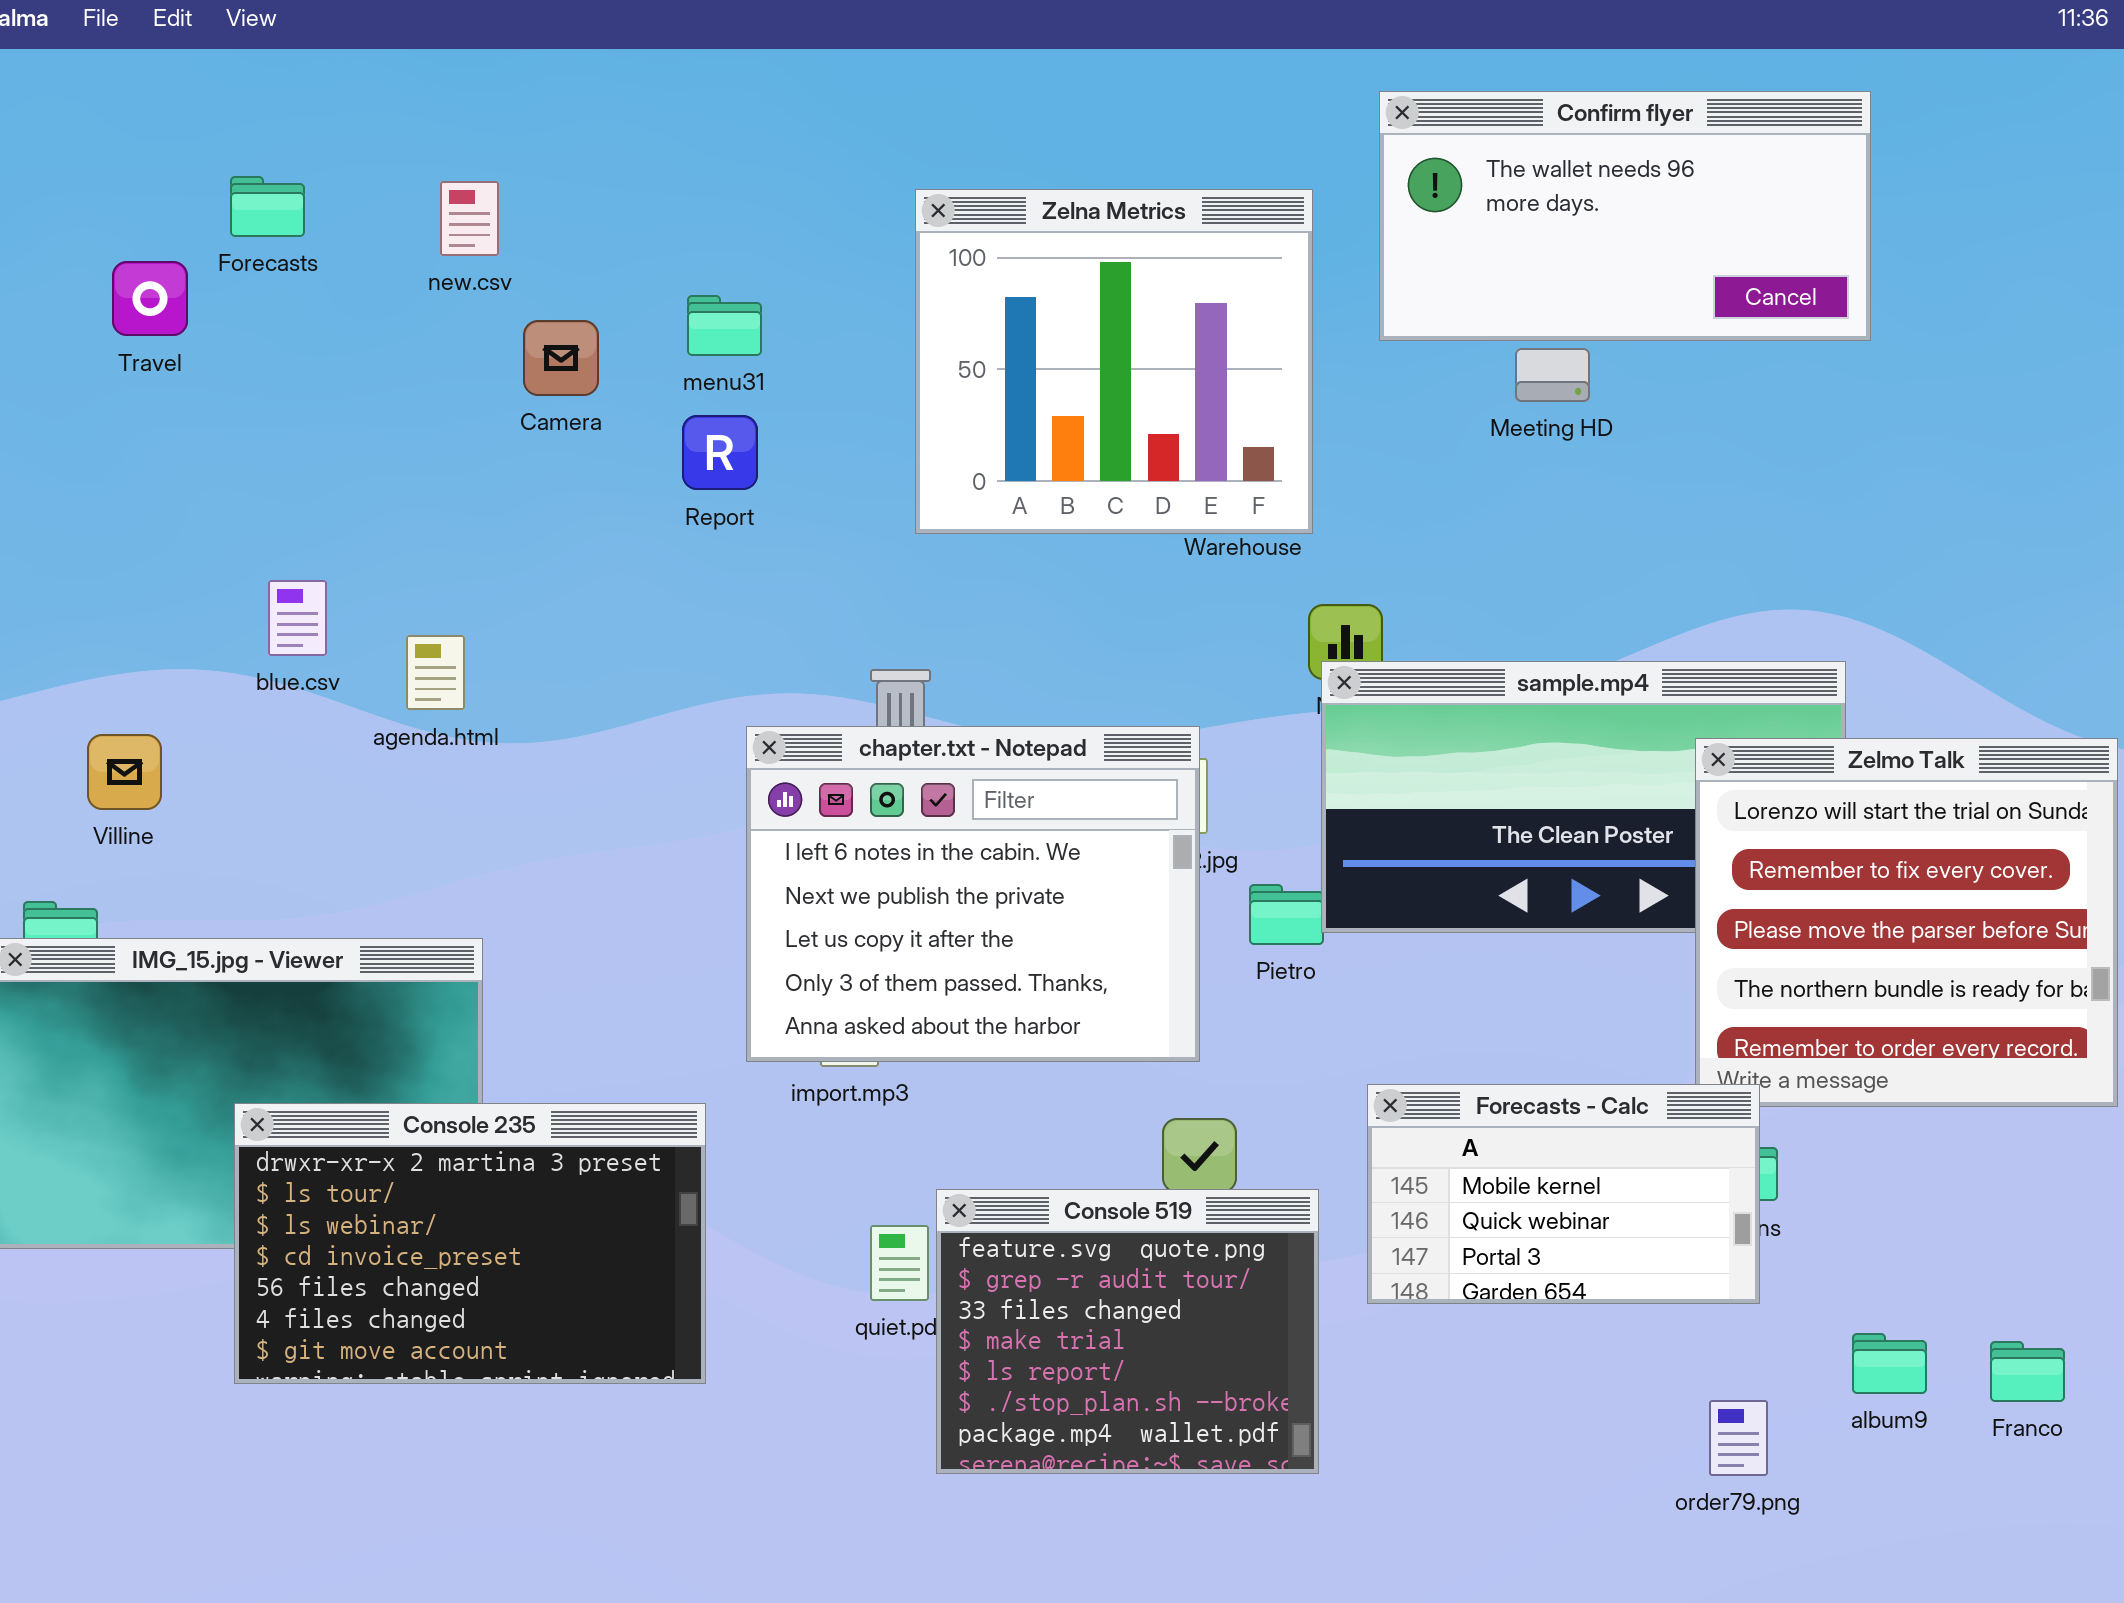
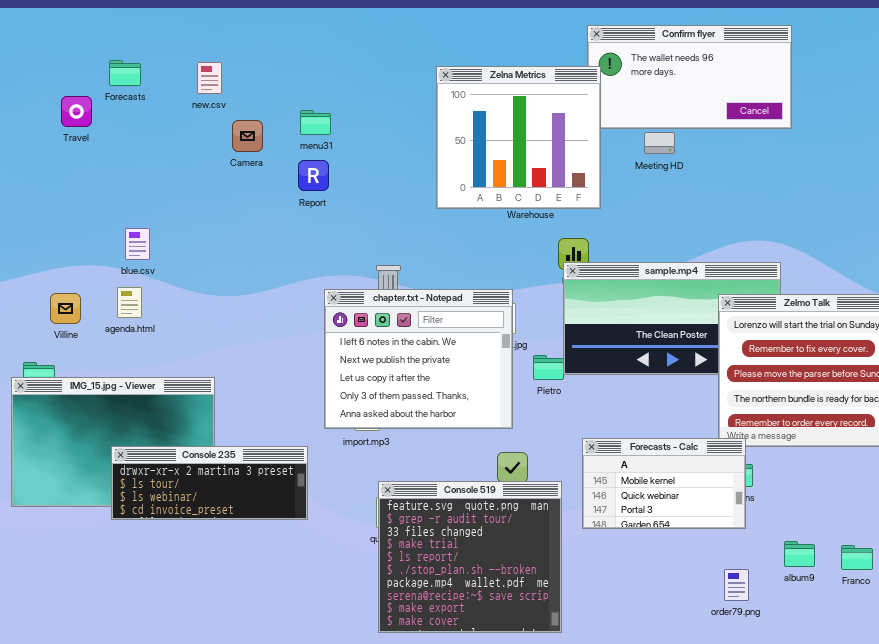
Zelna Metrics: [915,189,1313,534] -> [436,66,601,209], moved
agenda.html: [406,635,465,710] -> [117,287,142,318], moved
Console 235: [234,1103,706,1384] -> [111,446,308,520], resized
Console 519: [936,1189,1319,1474] -> [378,481,562,633], resized

